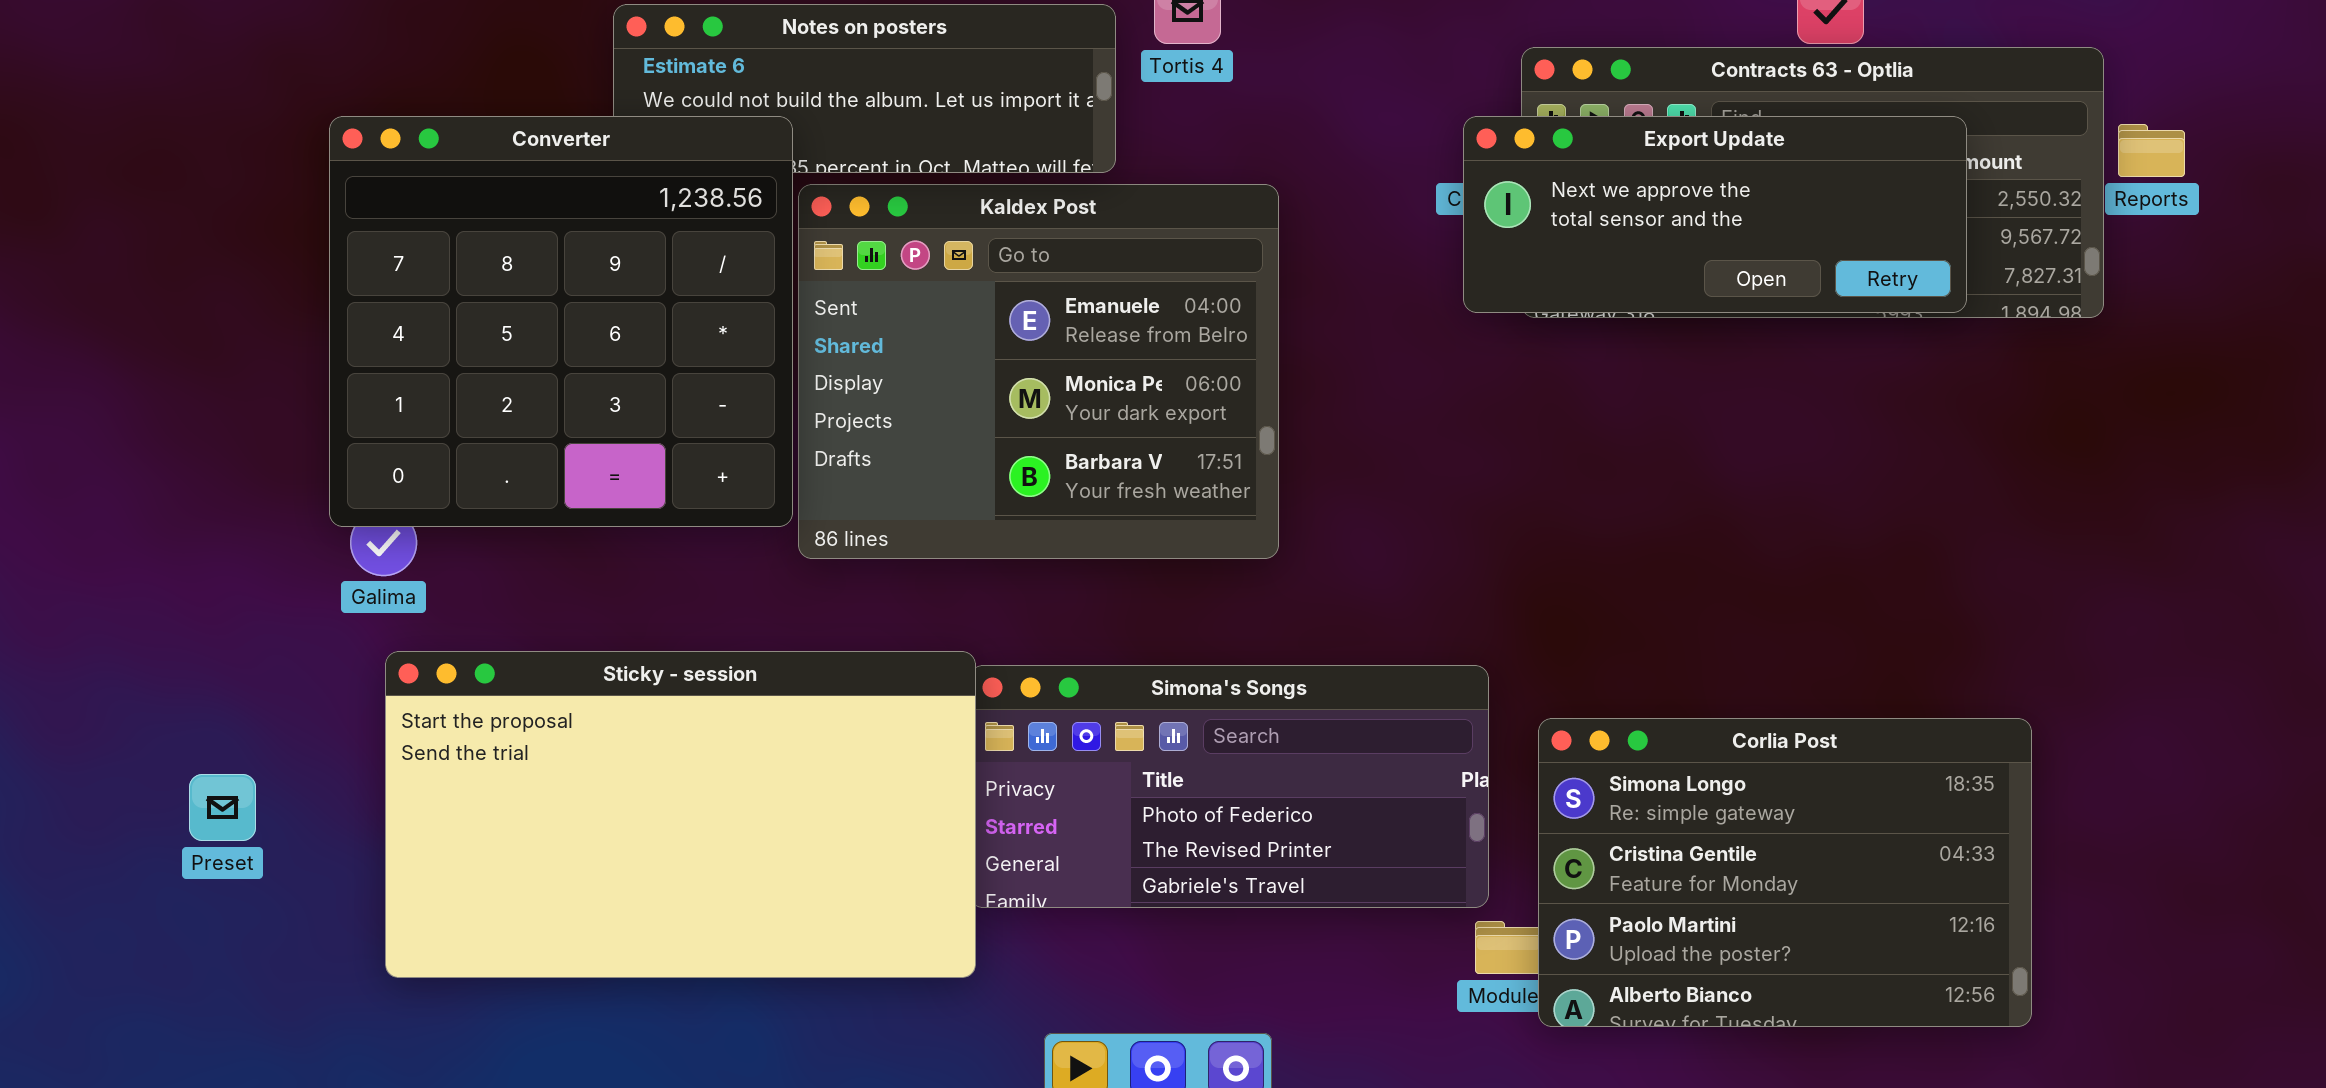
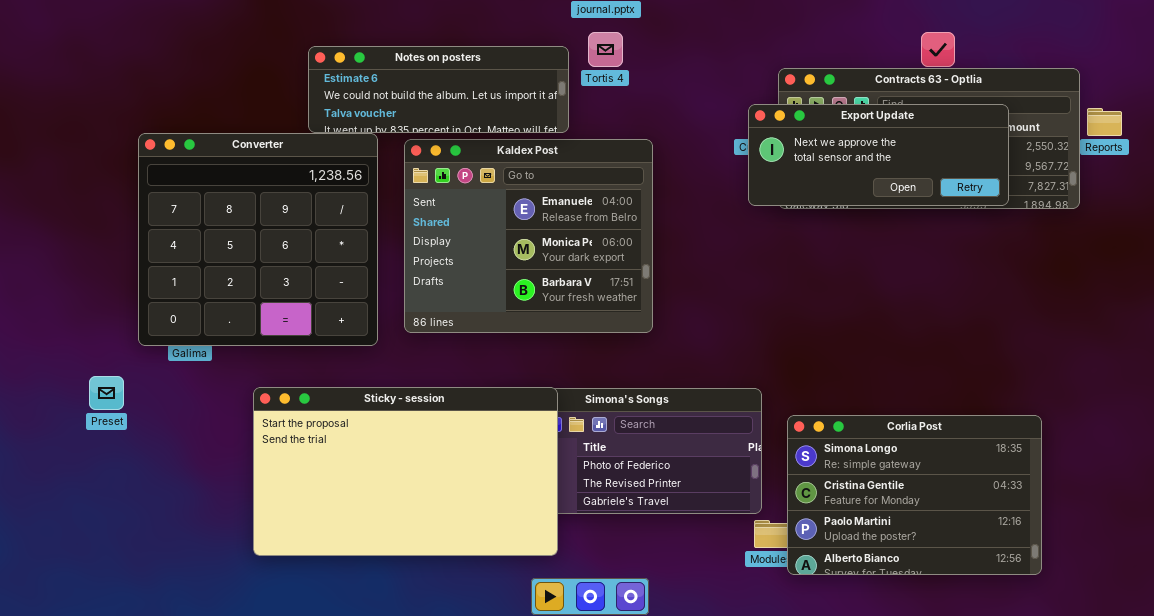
Converter: [329,116,793,527] -> [138,133,378,346], moved
Sticky - session: [385,651,976,978] -> [253,387,558,556], moved
Preset: [189,774,256,841] -> [89,376,124,410], moved

